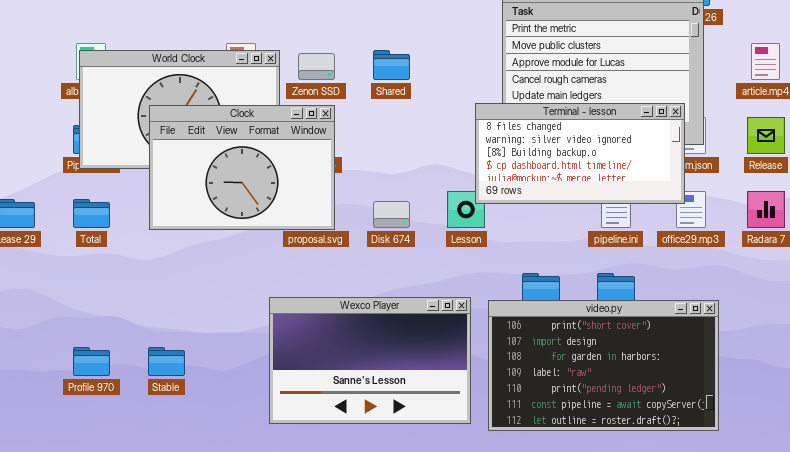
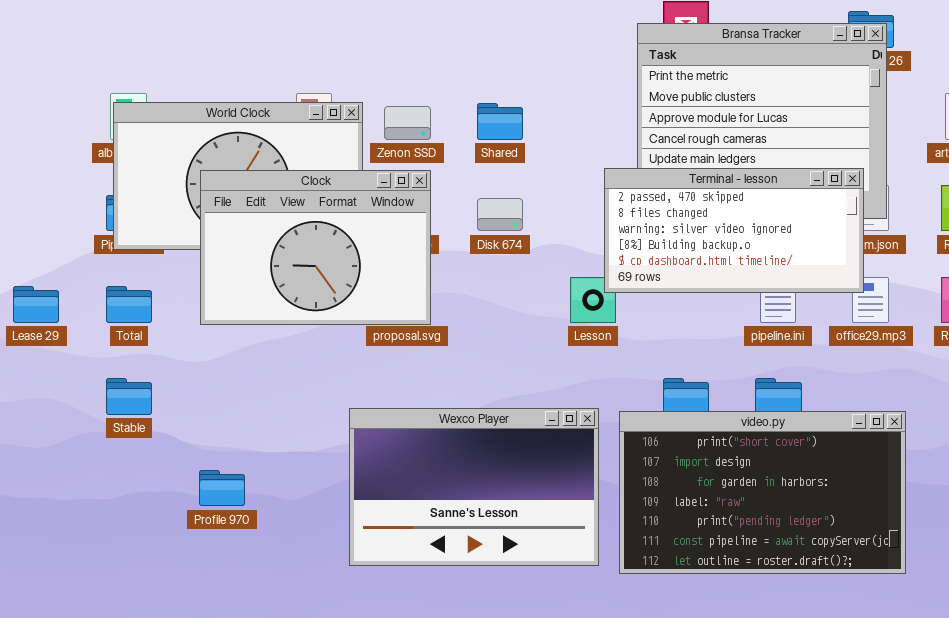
Terminal - lesson: [475,103,685,204] -> [604,168,864,293], scrolled up 1 row
Disk 674: [373,201,410,228] -> [477,198,523,231], moved
Profile 970: [73,347,110,376] -> [199,470,245,506], moved
Stable: [148,347,185,376] -> [106,378,152,415], moved

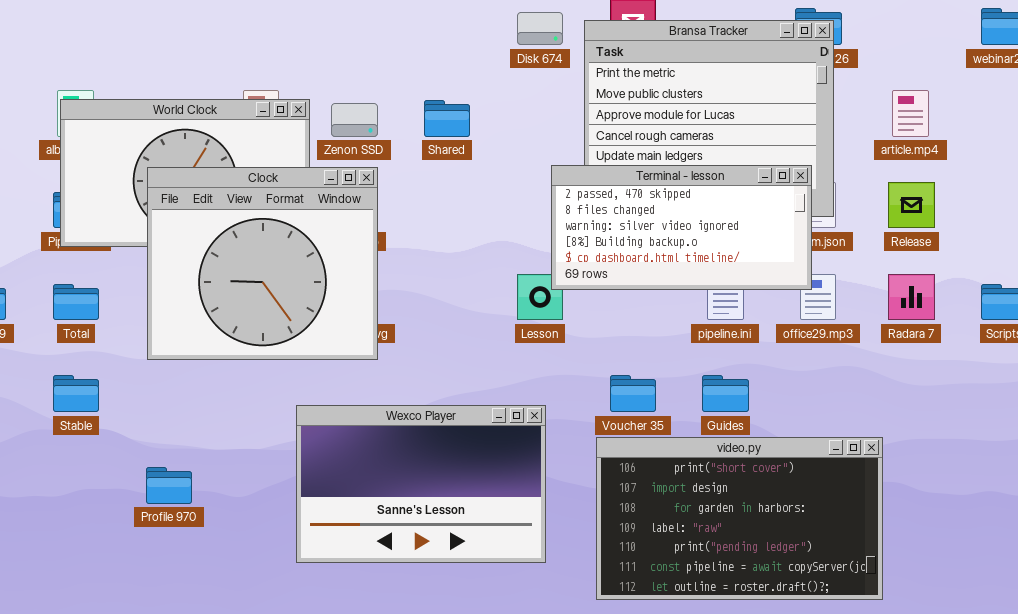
Clock: [200,170,431,325] -> [147,167,378,360], resized
Disk 674: [477,198,523,231] -> [517,12,563,45], moved
video.py: [619,411,906,574] -> [596,437,883,600], moved

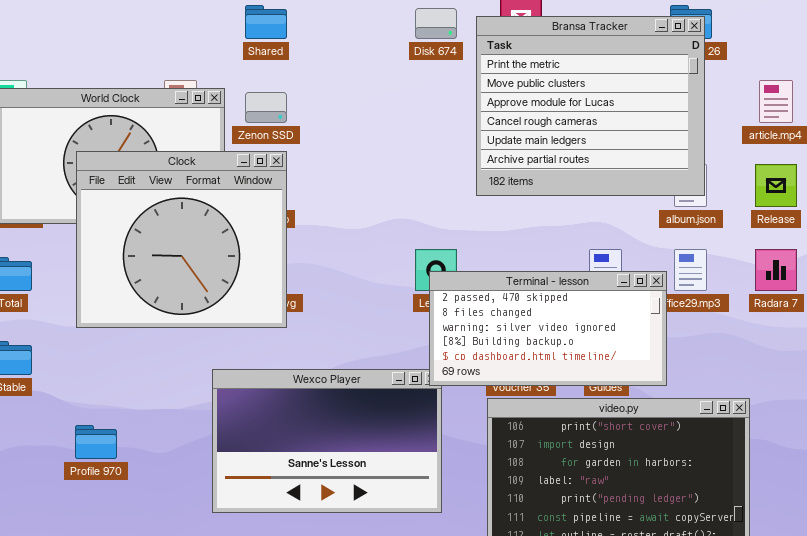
Shared: [424,100,470,137] -> [245,5,287,39], moved
Terminal - lesson: [551,165,812,290] -> [429,271,667,386], moved

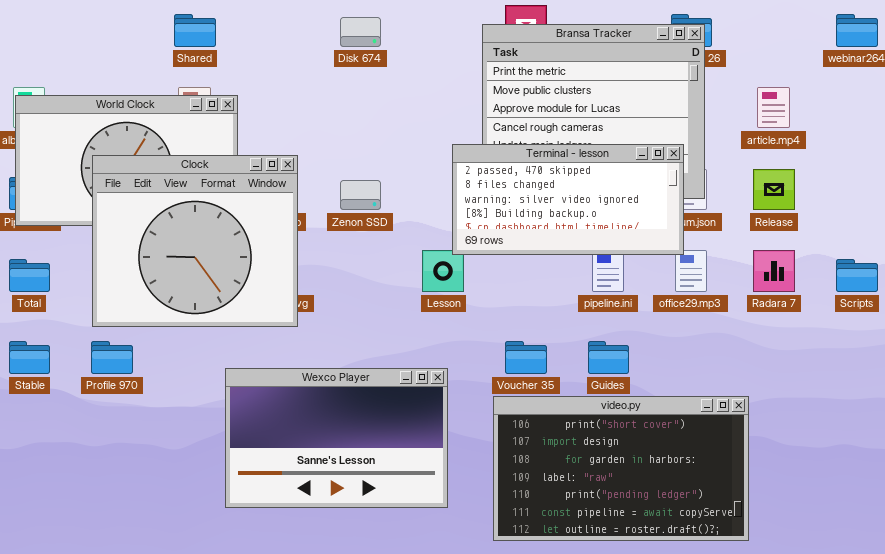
Shared: [245,5,287,39] -> [174,14,216,47], moved
Disk 674: [415,8,457,39] -> [340,17,381,47], moved
Zenon SSD: [245,92,287,123] -> [340,180,381,210], moved
Terminal - lesson: [429,271,667,386] -> [452,144,684,255], moved
Profile 970: [75,425,117,459] -> [91,341,133,374], moved

